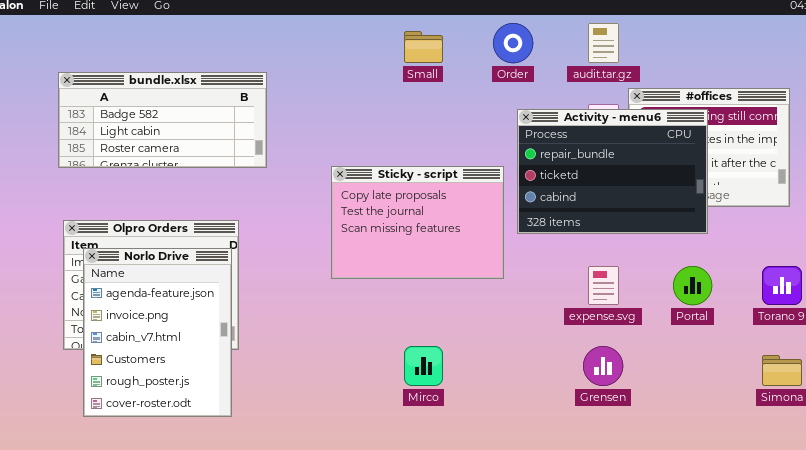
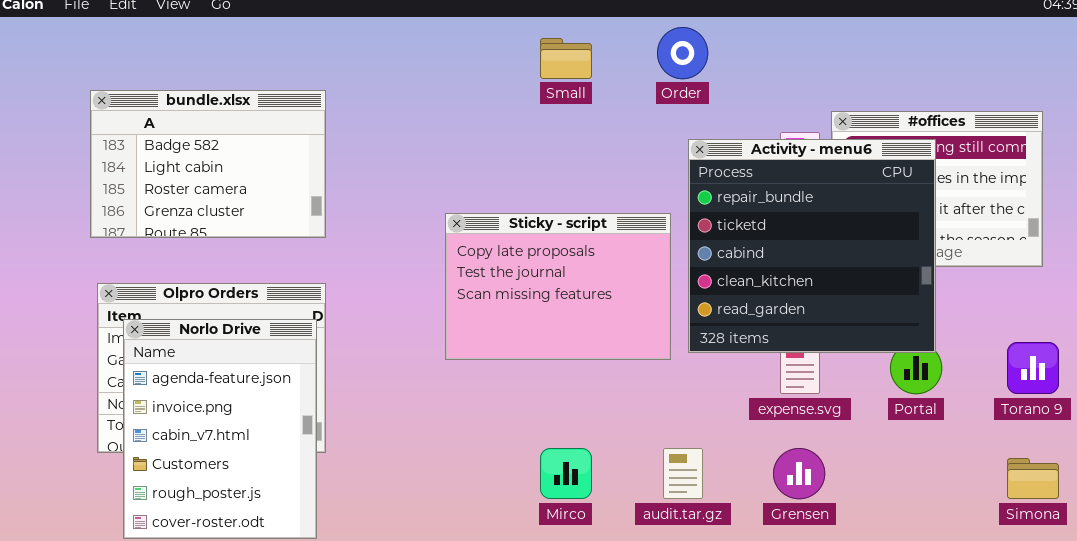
audit.tar.gz: [588,23,619,63] -> [663,448,703,499], moved
bundle.xlsx: [58,72,267,168] -> [90,90,326,238], resized
Activity - menu6: [517,109,708,234] -> [688,139,936,353], resized

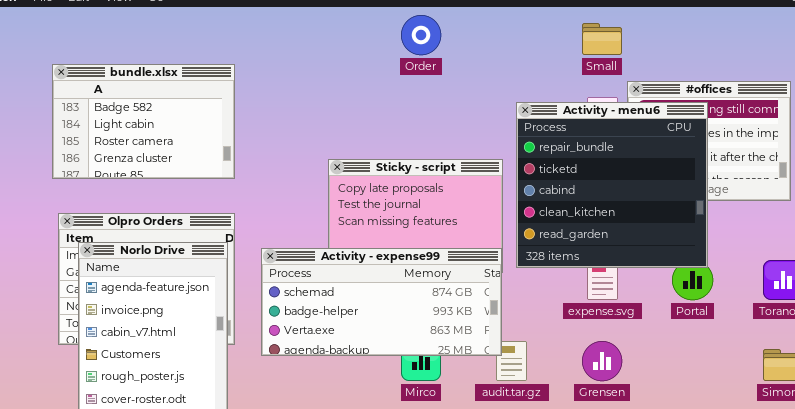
Order: [657,27,708,79] -> [401,15,441,55], moved
Small: [540,38,592,79] -> [582,23,622,55], moved
Activity - expense99: none -> [261,248,502,356], opened

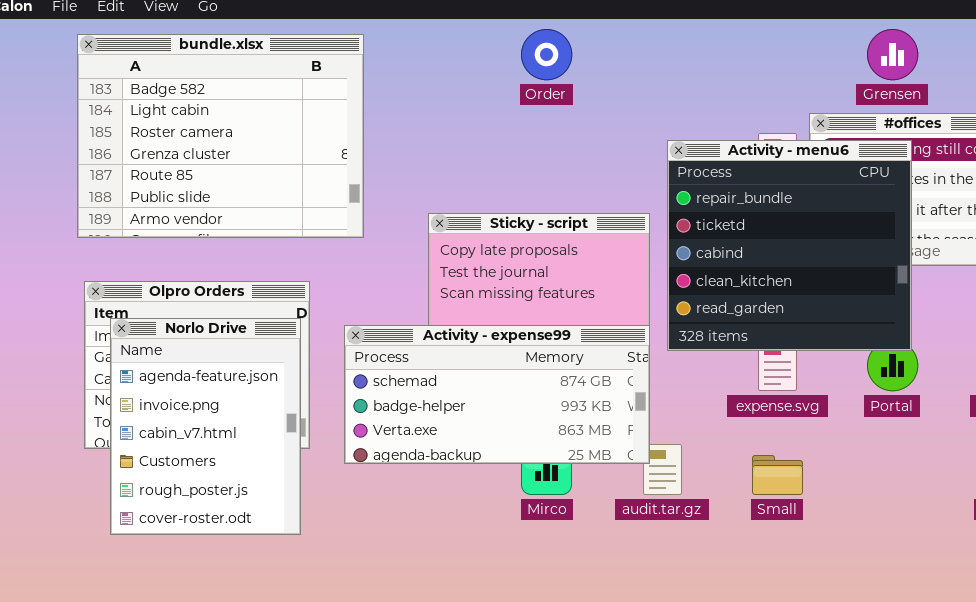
Small: [582,23,622,55] -> [752,455,803,495], moved
bundle.xlsx: [52,64,235,179] -> [77,34,364,238], resized
Grensen: [582,341,622,381] -> [867,29,918,80], moved

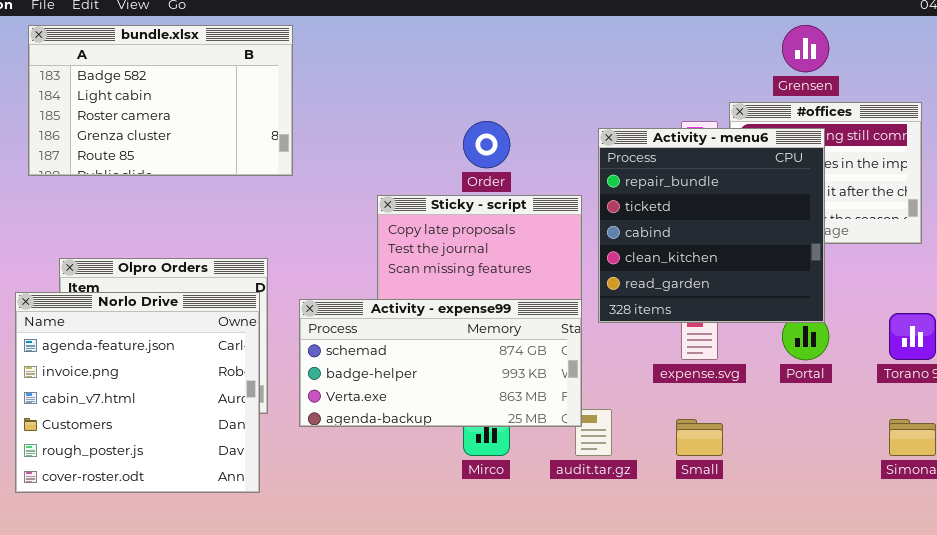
Order: [521,29,572,80] -> [463,121,510,168], moved
bundle.xlsx: [77,34,364,238] -> [28,25,293,176], moved, resized
Norlo Drive: [110,318,301,535] -> [15,292,260,493], resized

